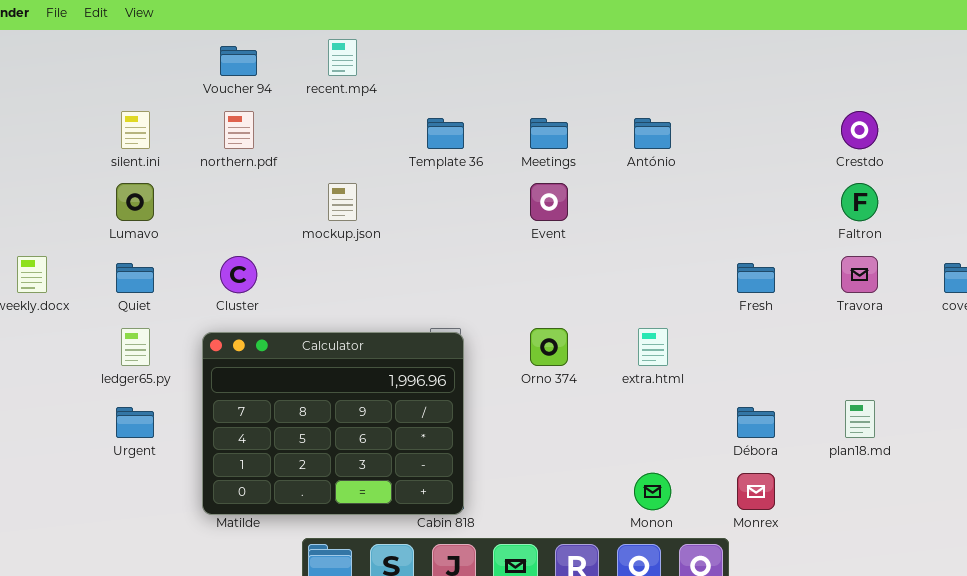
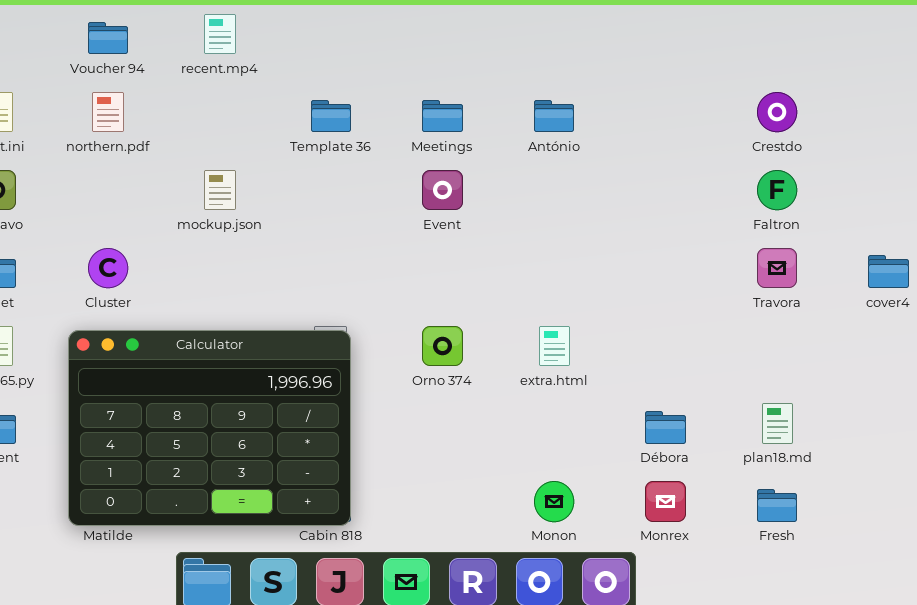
Fresh: [737,263,775,293] -> [757,489,797,522], moved

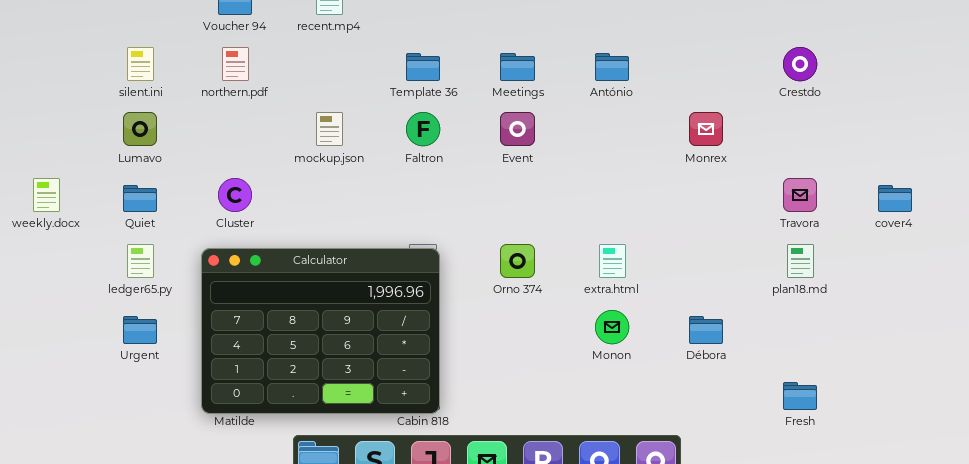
Faltron: [757,170,797,210] -> [406,112,440,146], moved
plan18.md: [762,403,793,444] -> [787,244,814,278], moved
Monon: [534,481,574,522] -> [595,310,629,344], moved
Monrex: [645,481,686,522] -> [689,112,723,146], moved

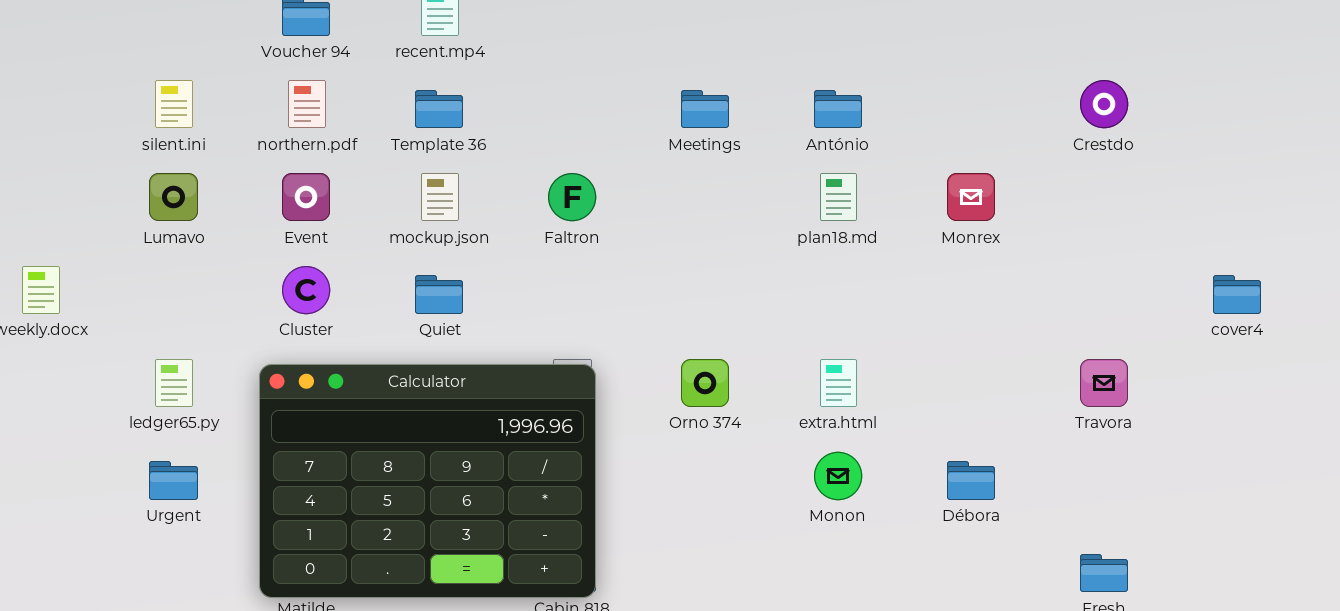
Template 36: [406,53,440,81] -> [415,90,463,128], moved
Event: [500,112,535,146] -> [282,173,330,221], moved
Travora: [783,178,817,212] -> [1080,359,1128,407], moved
Quiet: [123,185,157,212] -> [415,275,463,314], moved
plan18.md: [787,244,814,278] -> [820,173,857,221], moved

